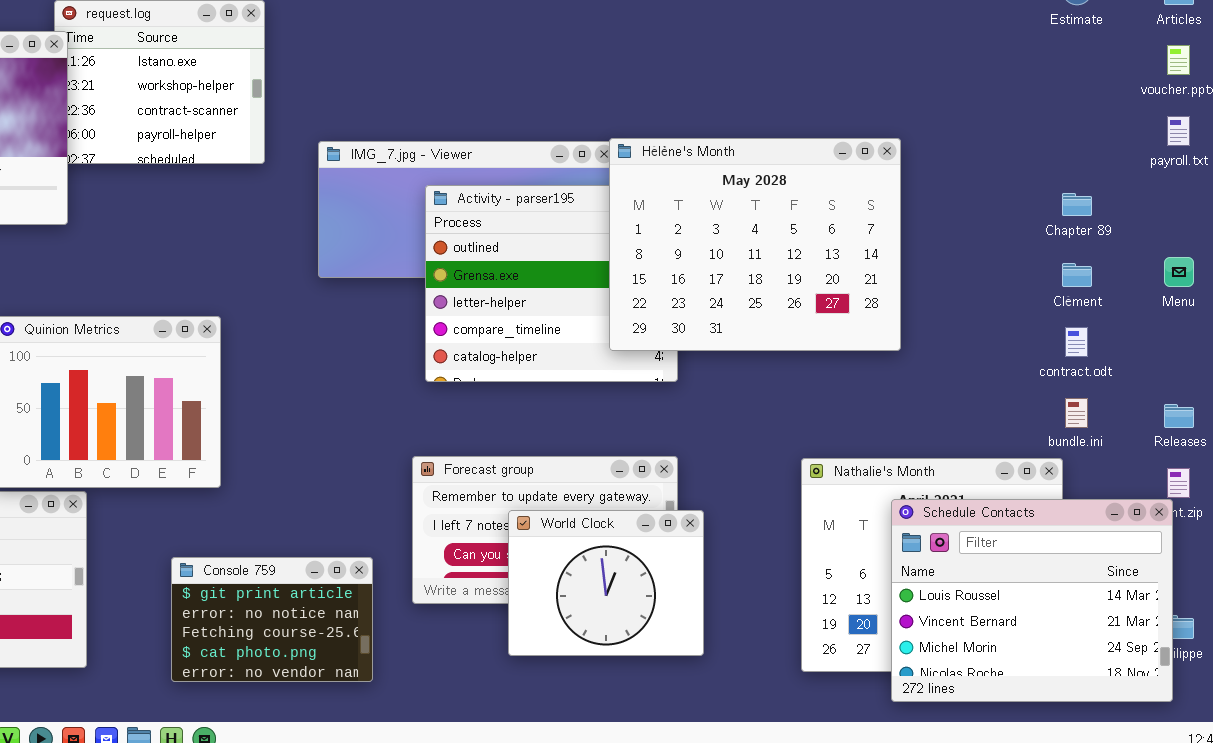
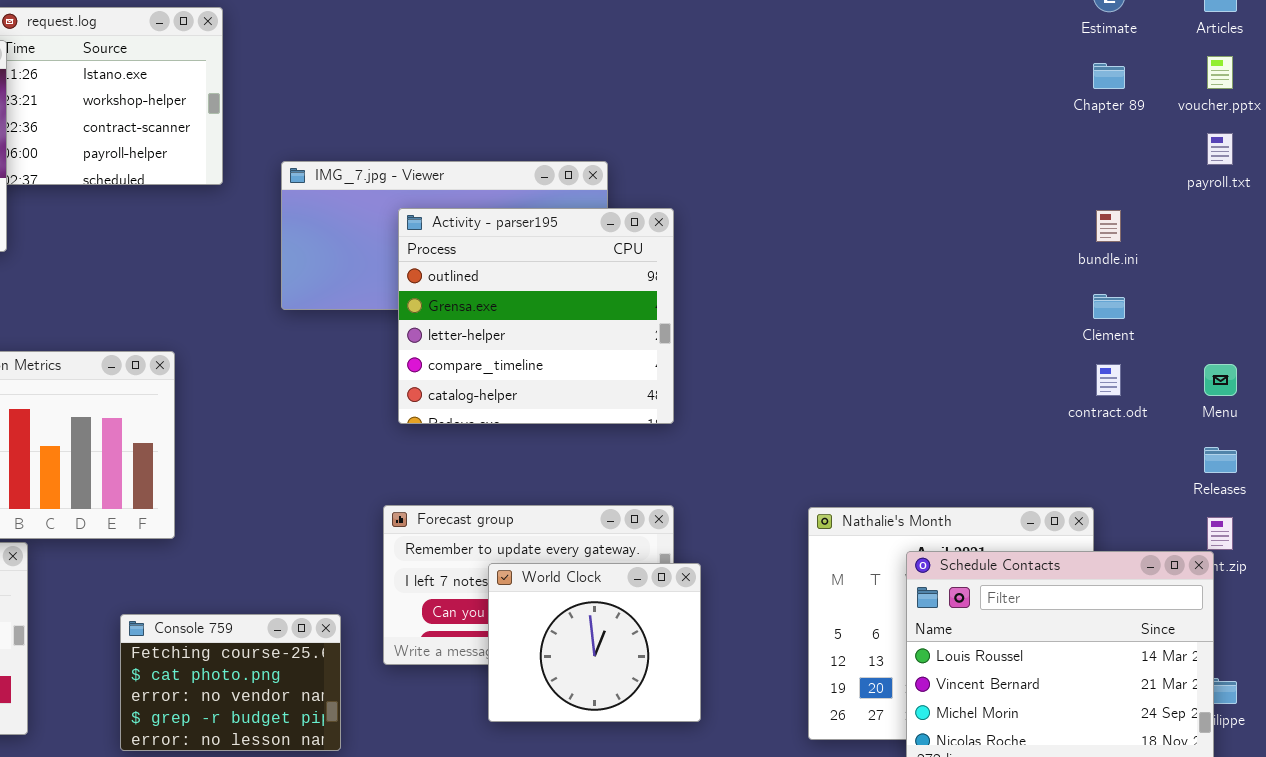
Hélène's Month: [609,138,901,351] -> none, closed
Chapter 89: [1062,193,1092,216] -> [1093,63,1125,89], moved
Menu: [1164,257,1194,287] -> [1204,364,1237,396], moved
bundle.ini: [1065,398,1088,428] -> [1096,210,1121,242], moved
Console 759: [171,557,373,682] -> [120,614,341,751], scrolled down 2 rows

